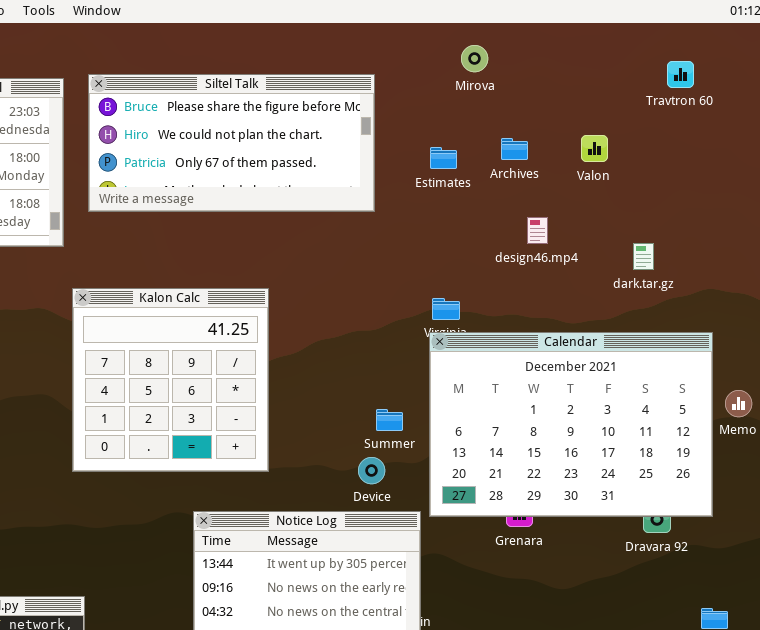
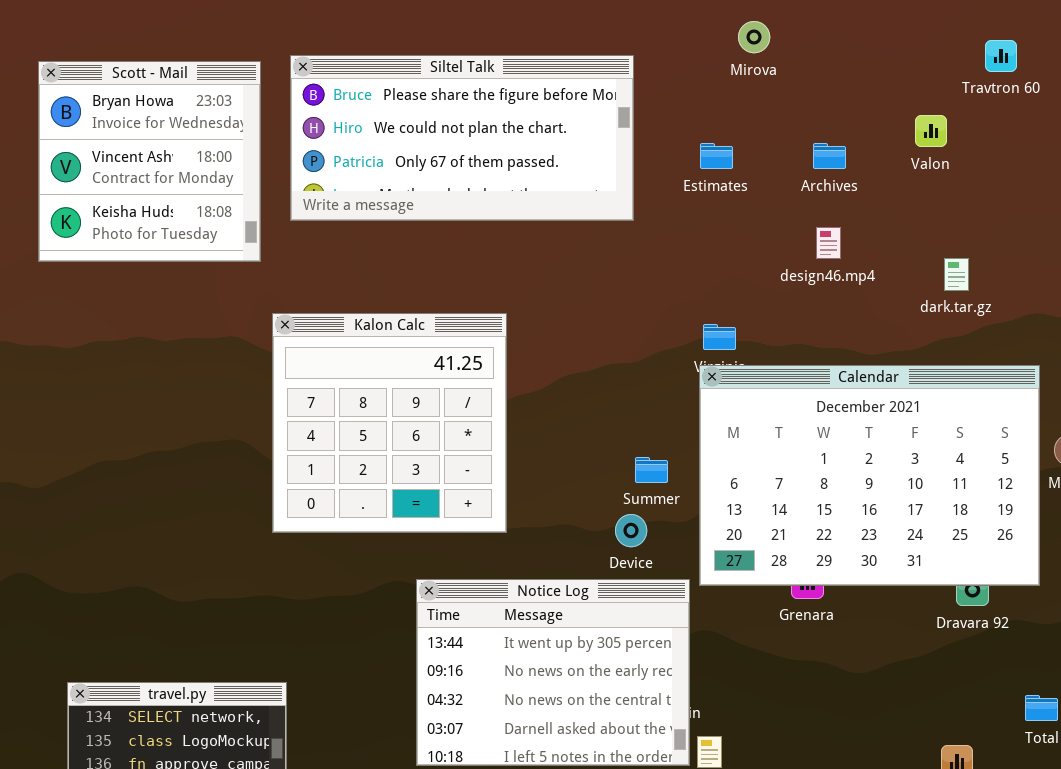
Valon: [581,135,608,162] -> [915,115,947,147], moved
Archives: [501,138,528,160] -> [813,143,846,169], moved

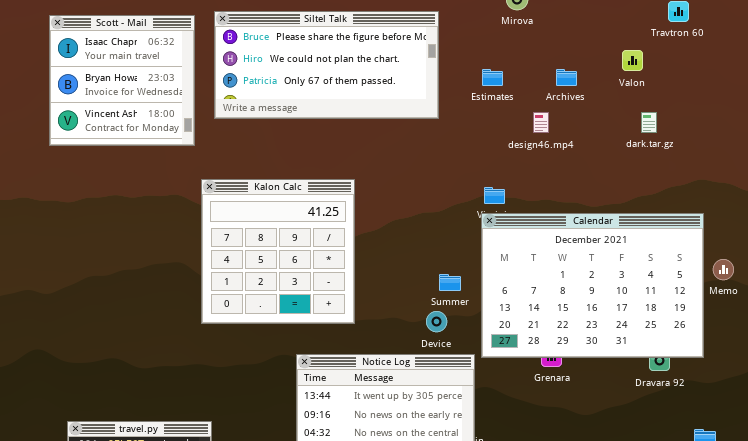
Scott - Mail: [38,61,261,262] -> [49,15,195,146], scrolled up 1 row
design46.mp4: [816,227,841,259] -> [533,112,549,133], moved
dark.tar.gz: [944,258,969,291] -> [641,112,657,133], moved

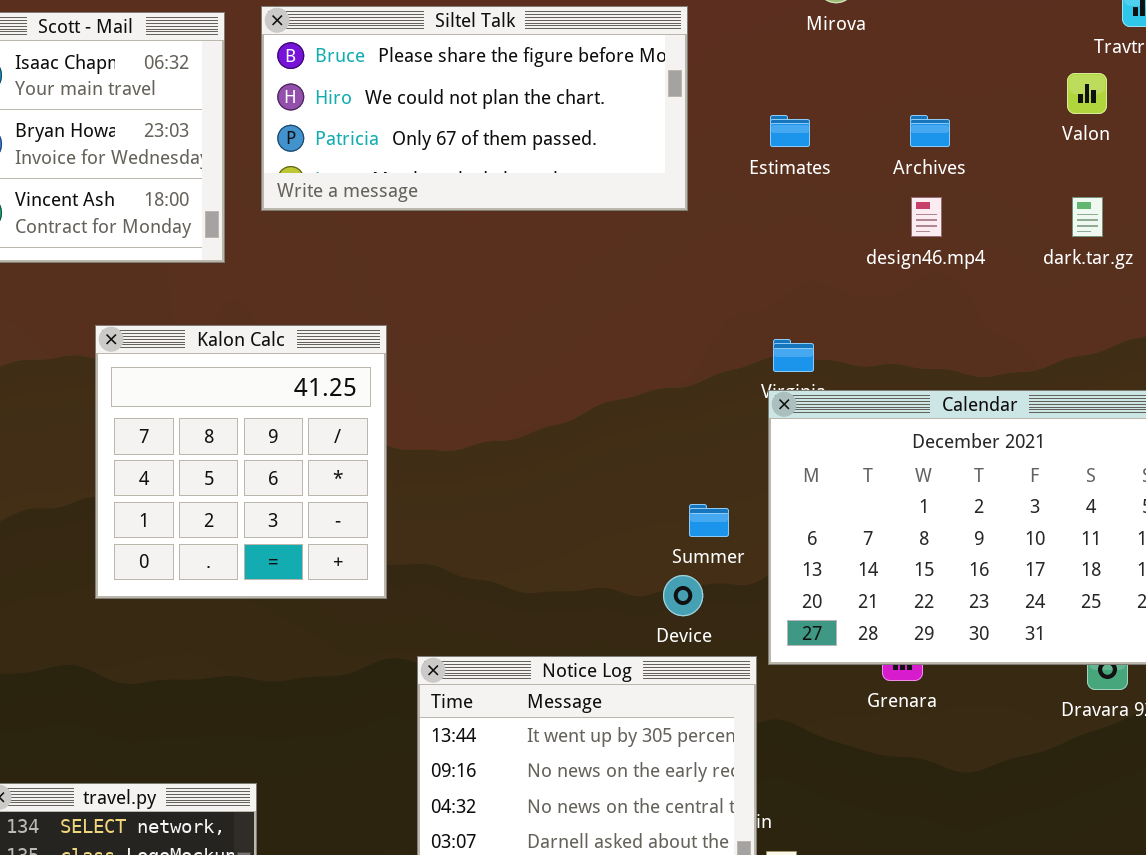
Valon: [622,50,643,71] -> [1067,73,1107,114], moved
design46.mp4: [533,112,549,133] -> [911,197,942,237], moved
Kalon Calc: [201,179,355,324] -> [95,325,387,599], moved

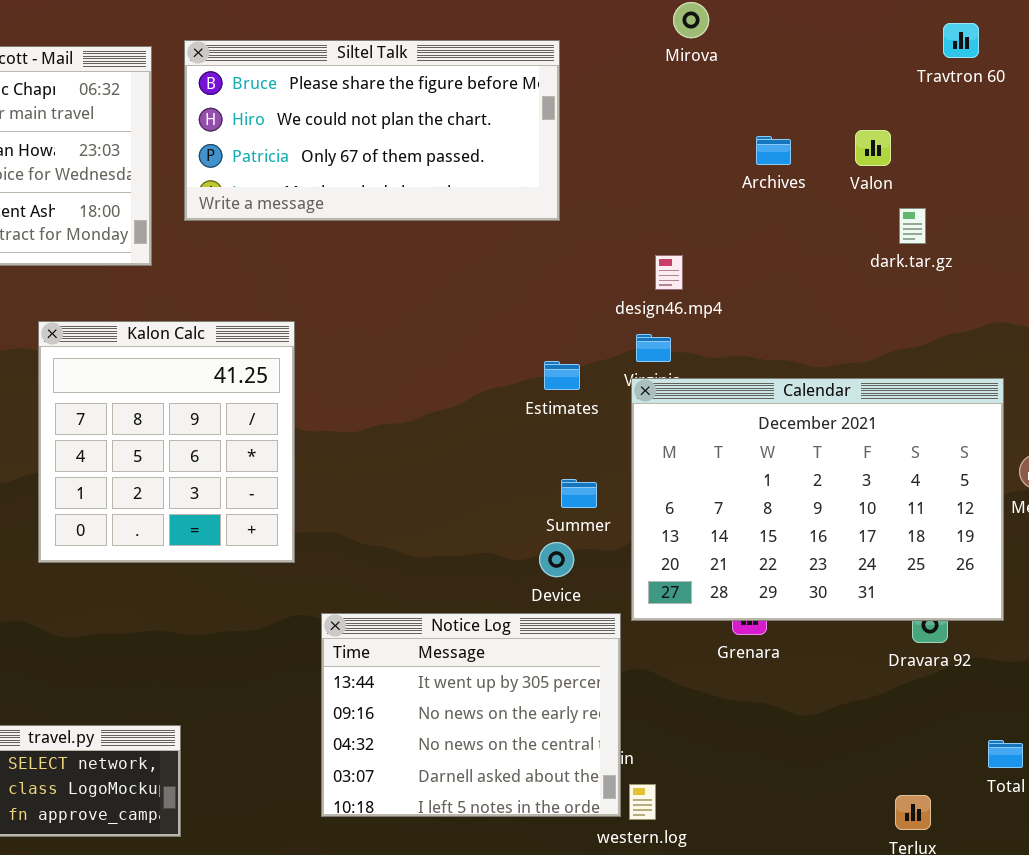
Valon: [1067,73,1107,114] -> [855,130,891,166], moved
Estimates: [770,115,810,147] -> [544,361,580,390], moved
design46.mp4: [911,197,942,237] -> [655,255,683,290], moved

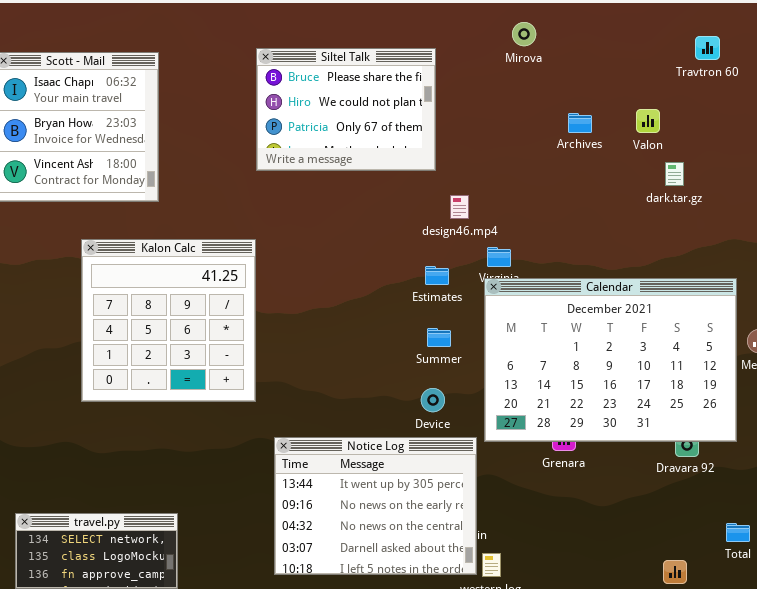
Siltel Talk: [184,40,560,221] -> [256,48,436,171], resized
design46.mp4: [655,255,683,290] -> [450,195,469,219], moved
Summer: [561,479,597,508] -> [427,328,451,347], moved

